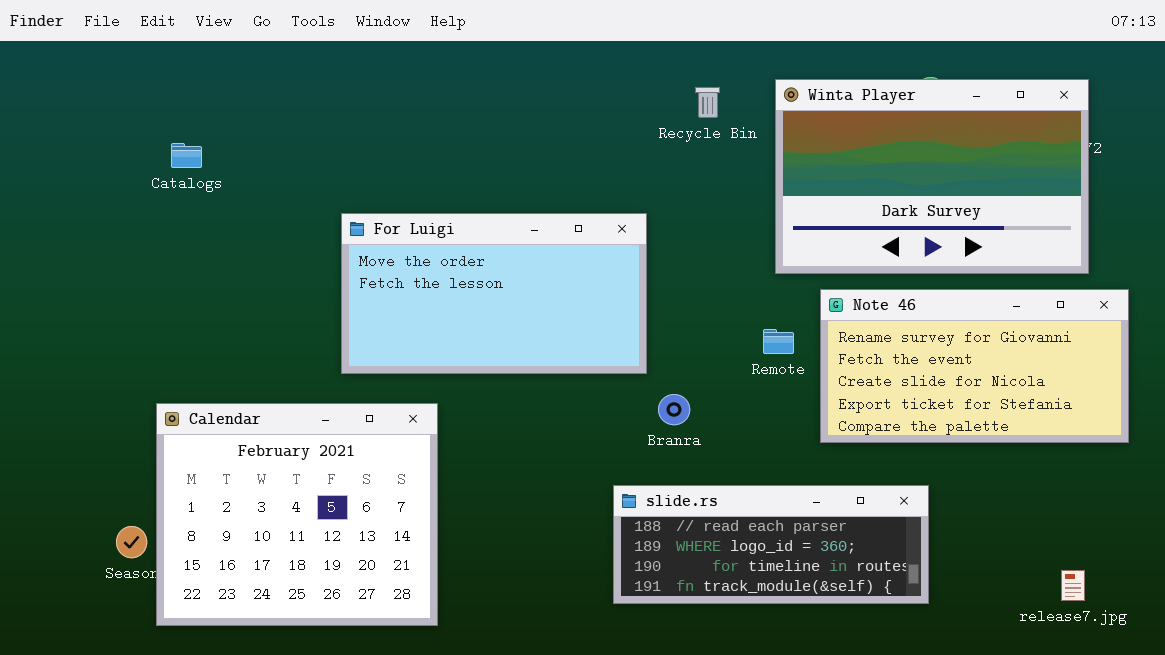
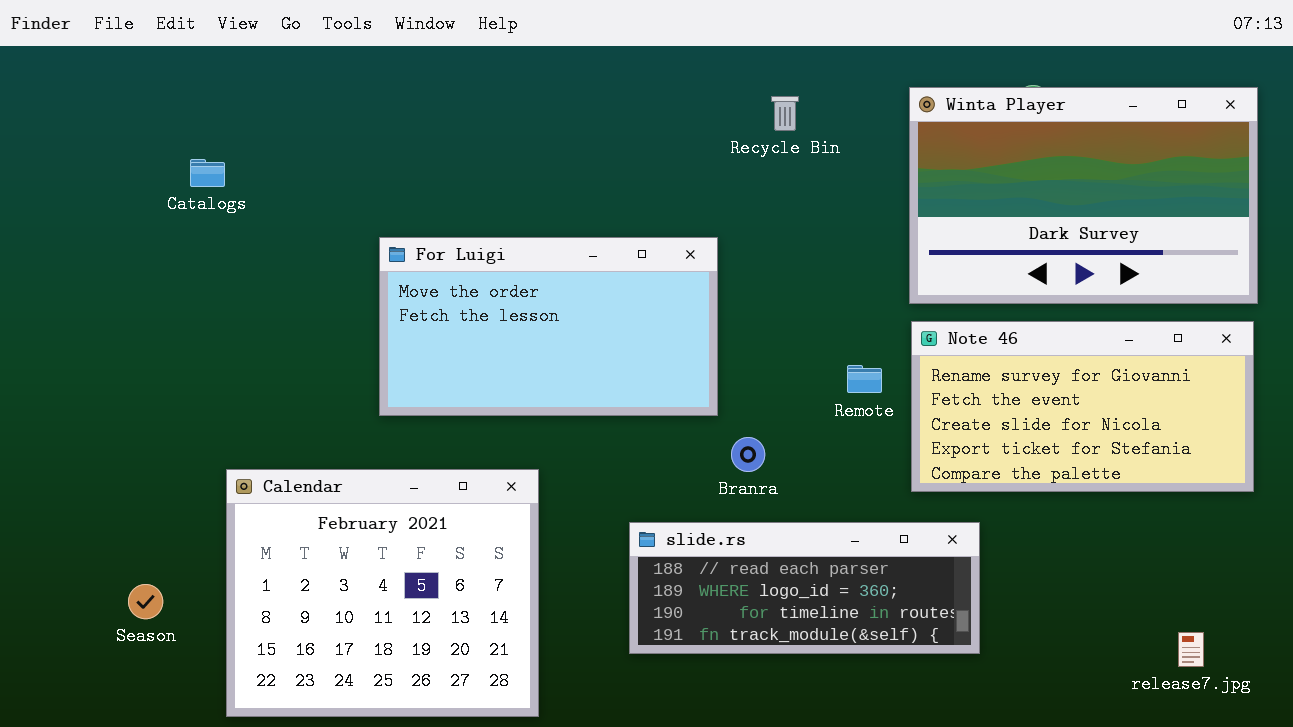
Winta Player: [775,79,1089,274] -> [909,87,1258,304], moved
Calendar: [156,403,438,626] -> [226,469,539,717], moved
slide.rs: [613,485,929,604] -> [629,522,980,654], moved

